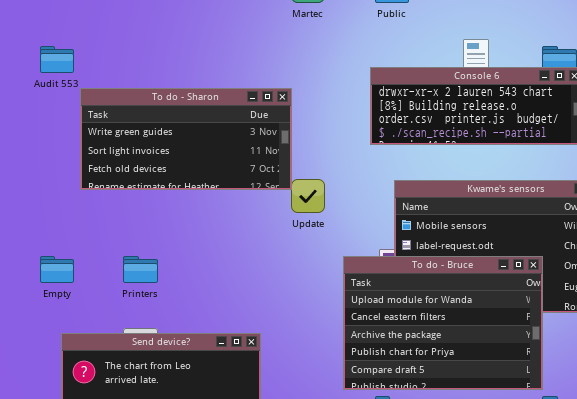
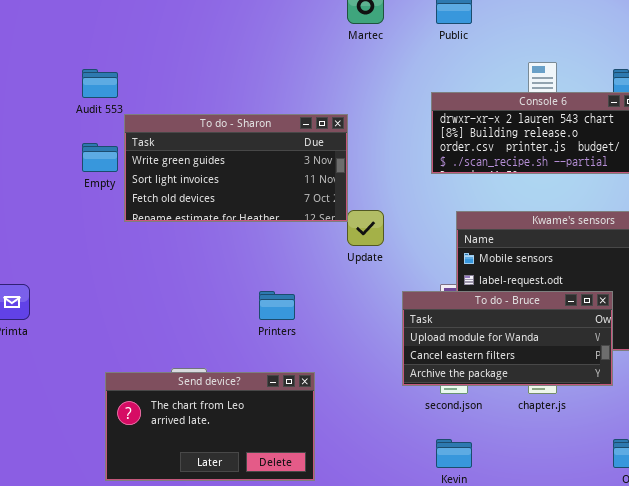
Empty: [40,256,74,283] -> [82,143,118,172], moved
Printers: [123,256,158,283] -> [259,291,295,320], moved
To do - Bruce: [343,256,543,390] -> [402,291,613,386], resized

